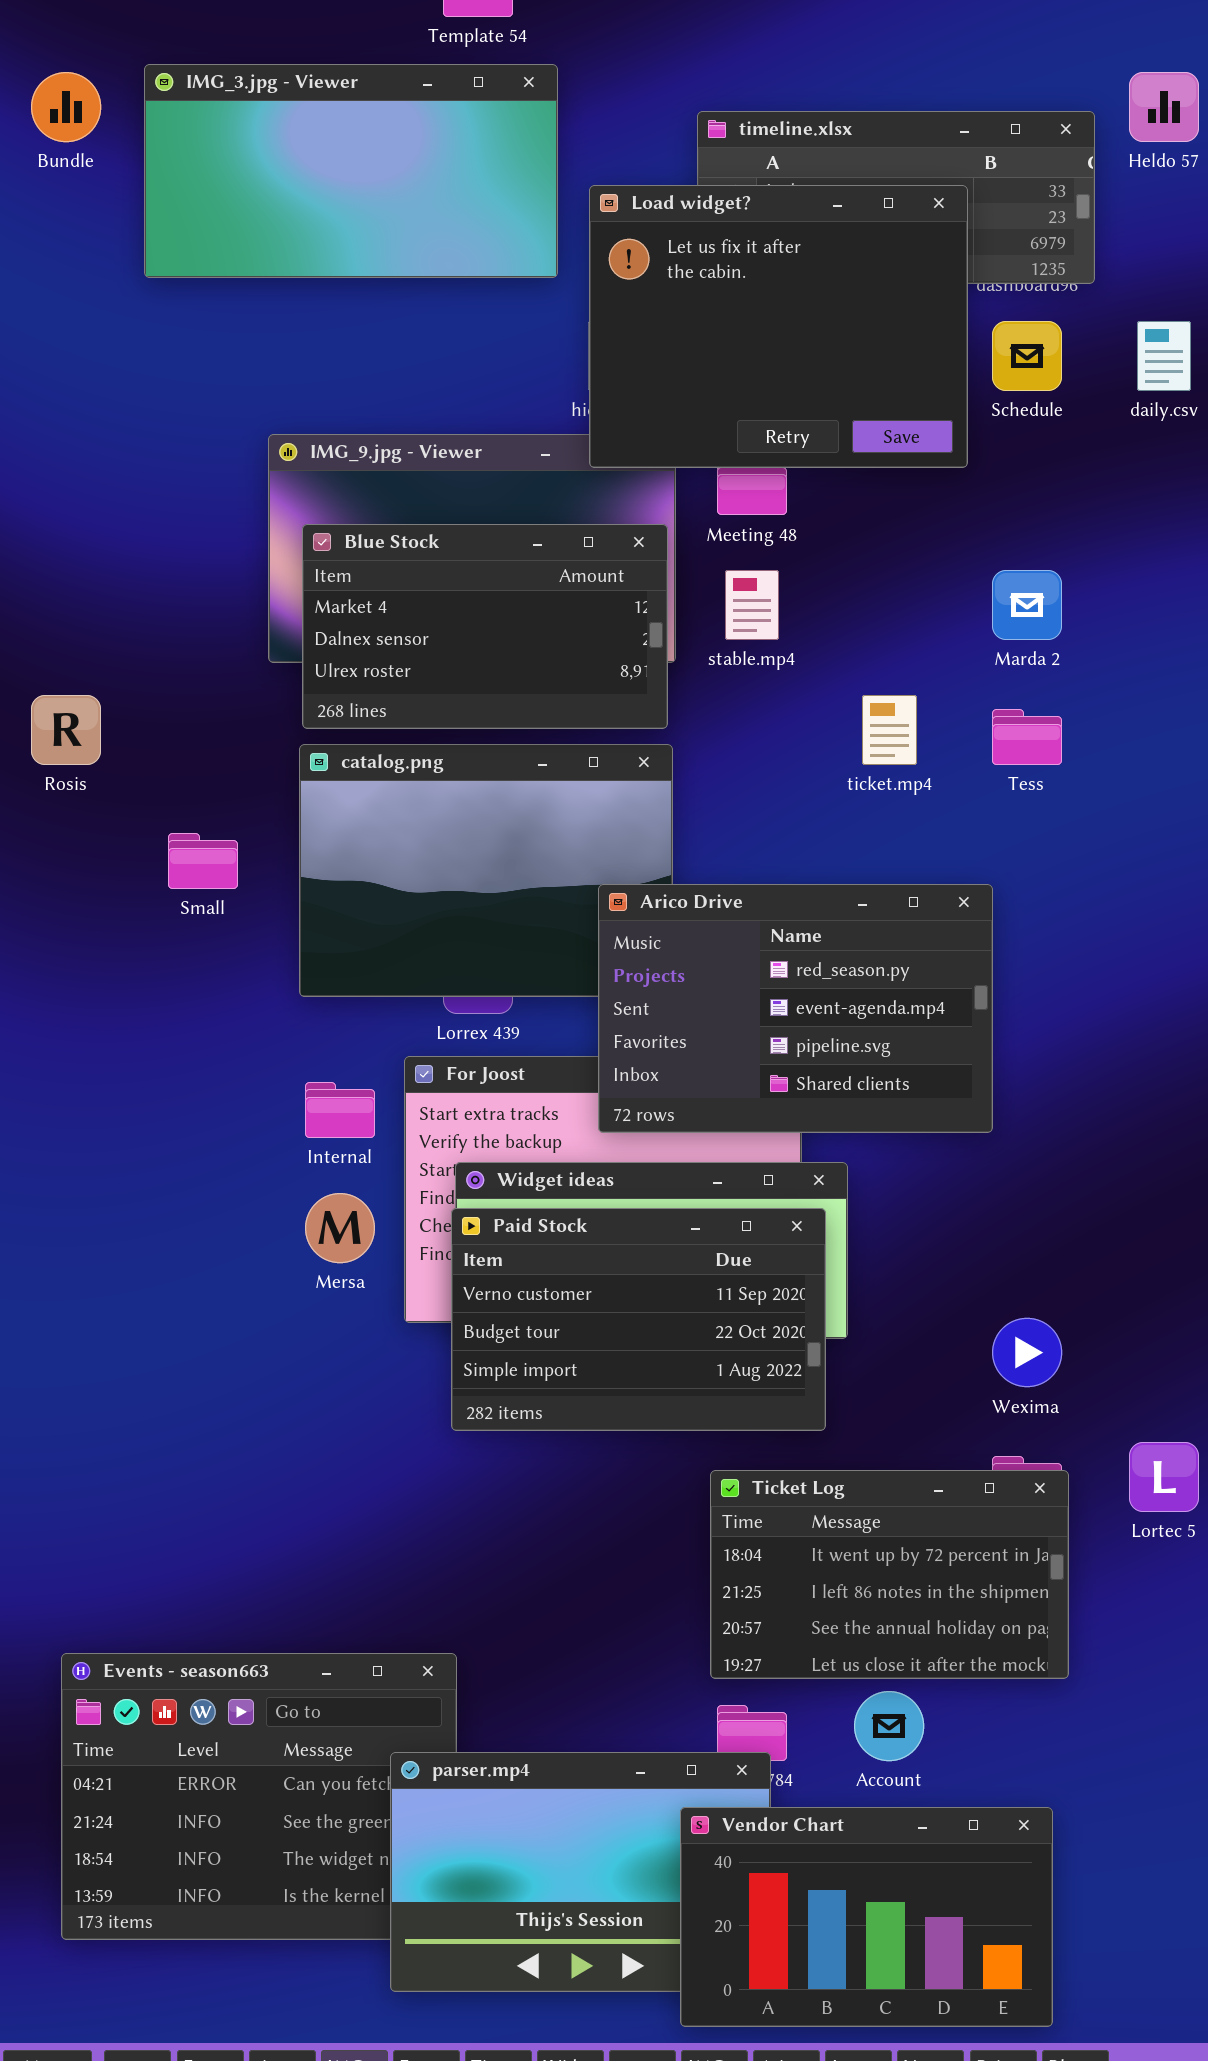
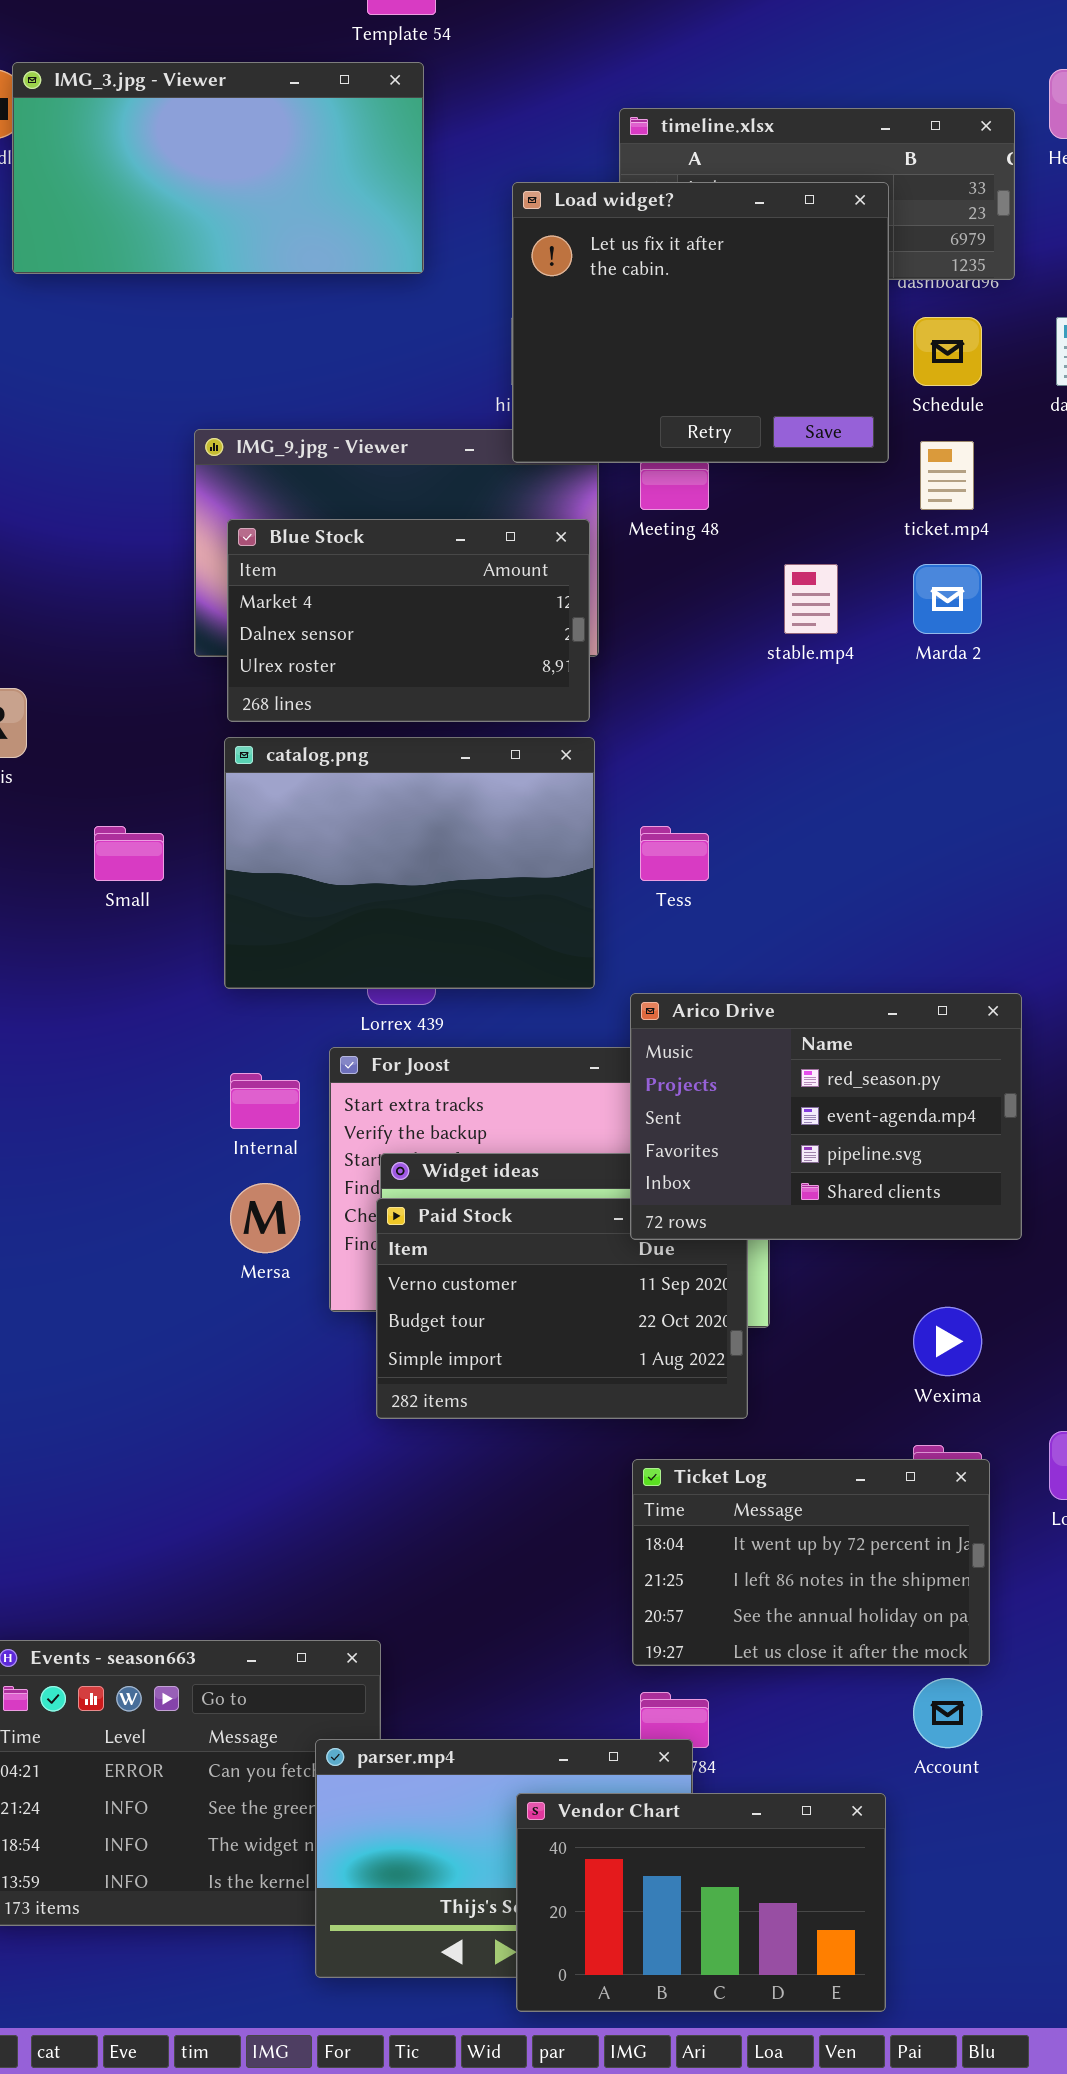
IMG_3.jpg - Viewer: [144,64,558,278] -> [12,62,424,274], moved
stable.mp4: [725,570,779,640] -> [784,564,838,634], moved
ticket.mp4: [862,695,917,765] -> [920,441,974,510], moved
Tess: [992,709,1062,765] -> [640,826,709,881], moved
Arico Drive: [598,884,993,1133] -> [630,993,1022,1240], moved
Account: [854,1691,924,1761] -> [913,1678,982,1748], moved
Vendor Chart: [680,1807,1053,2027] -> [516,1793,886,2012], moved

